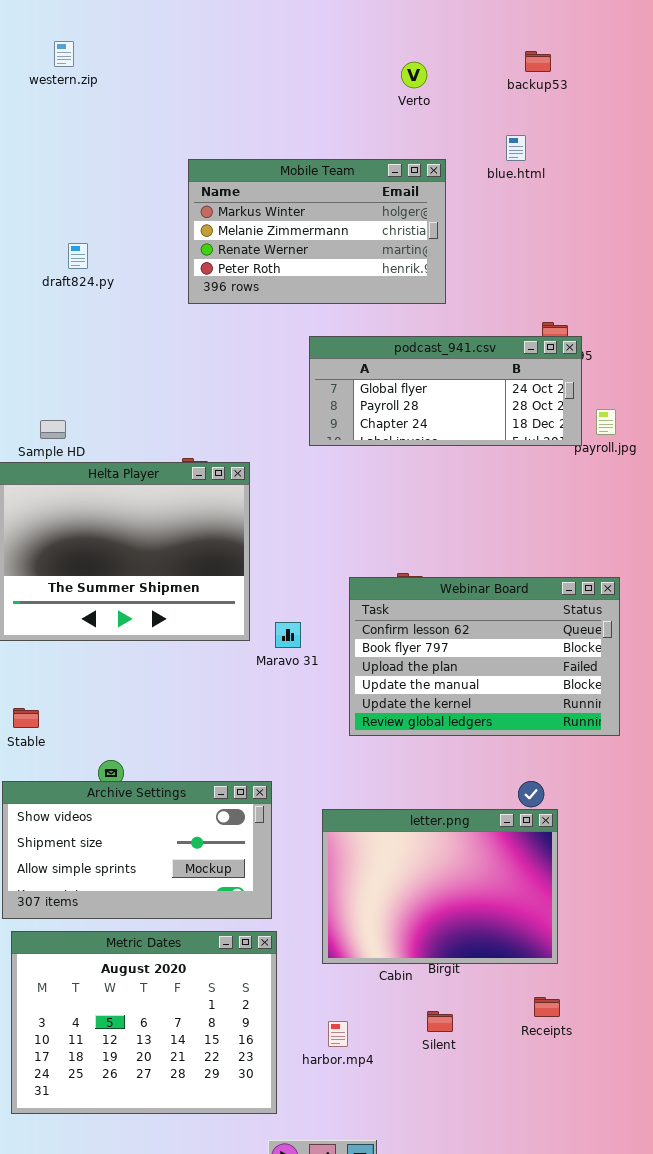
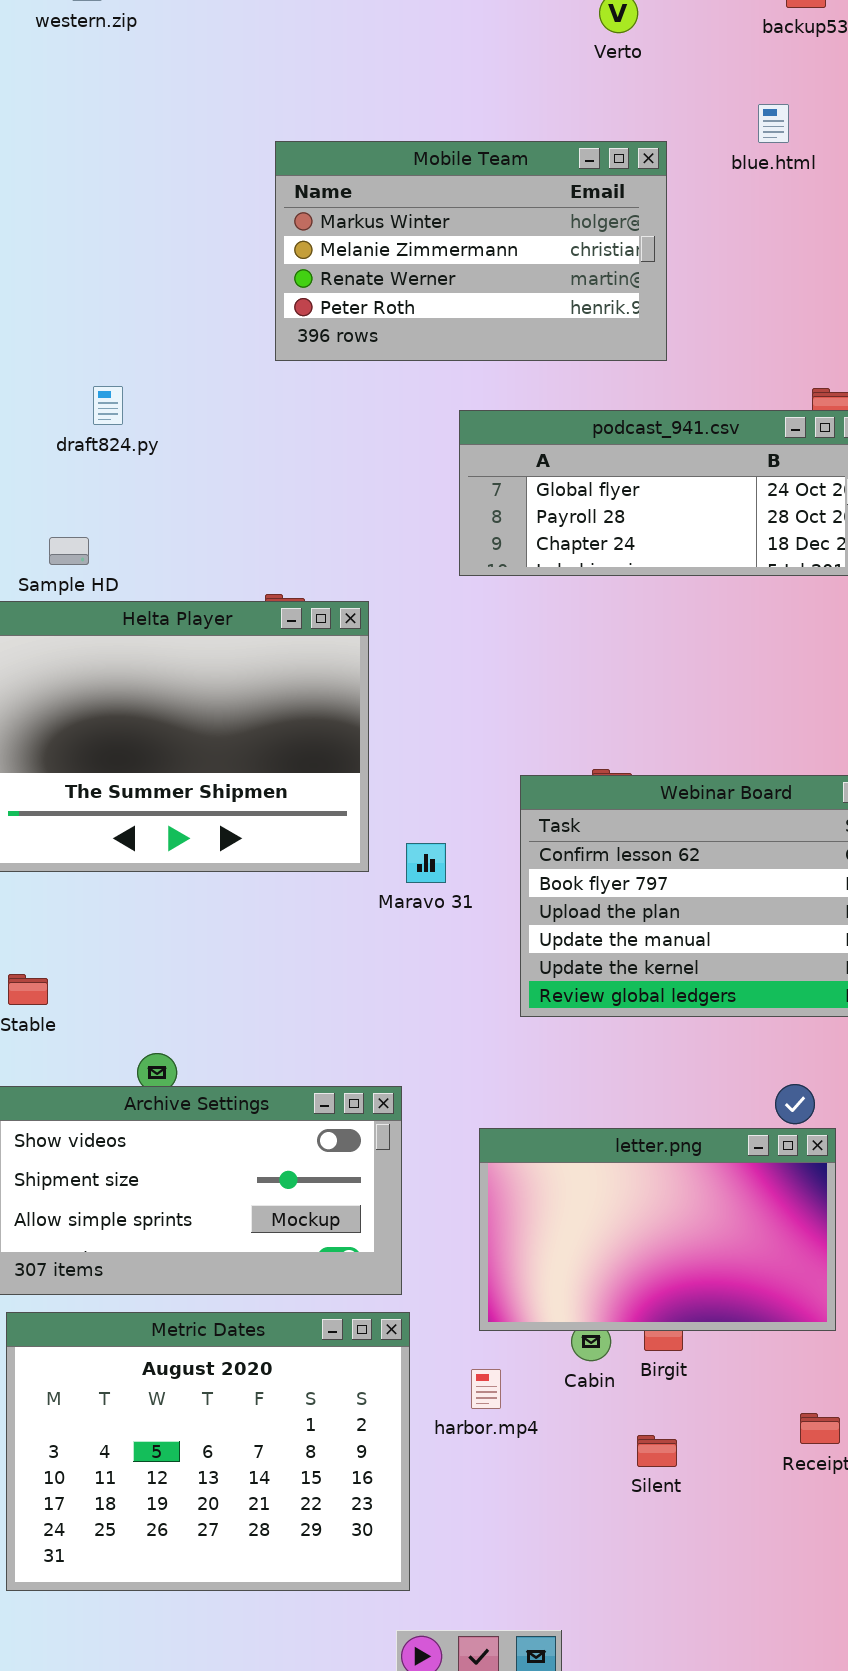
draft824.py: [68,243,88,269] -> [93,386,123,425], moved
letter.png: [322,809,558,964] -> [479,1128,836,1331], resized
harbor.mp4: [328,1021,348,1047] -> [471,1369,501,1409], moved

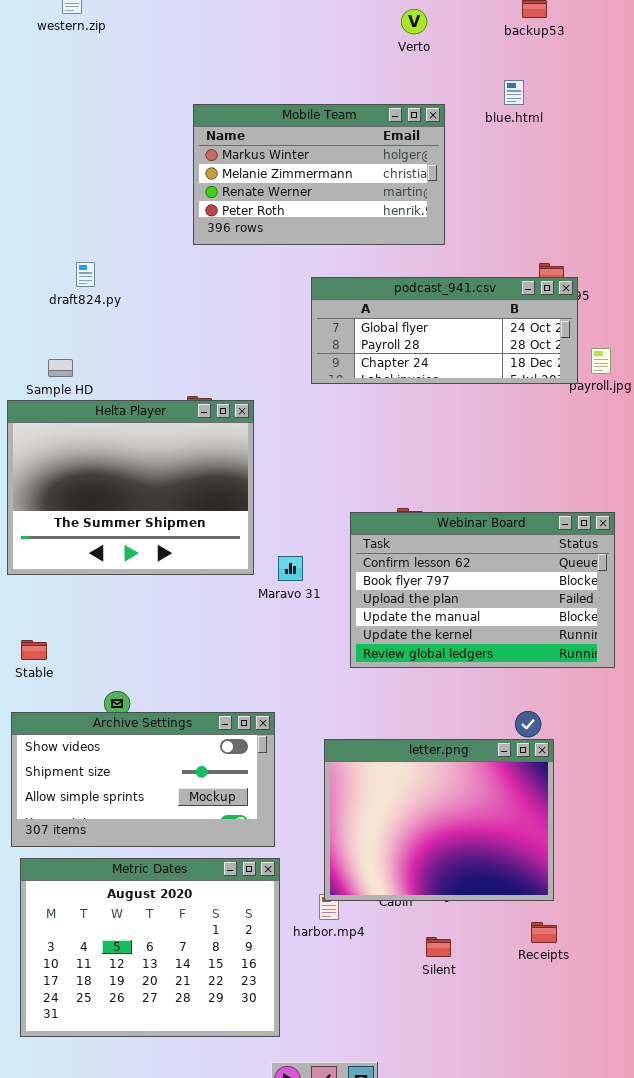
letter.png: [479,1128,836,1331] -> [324,739,554,901], resized

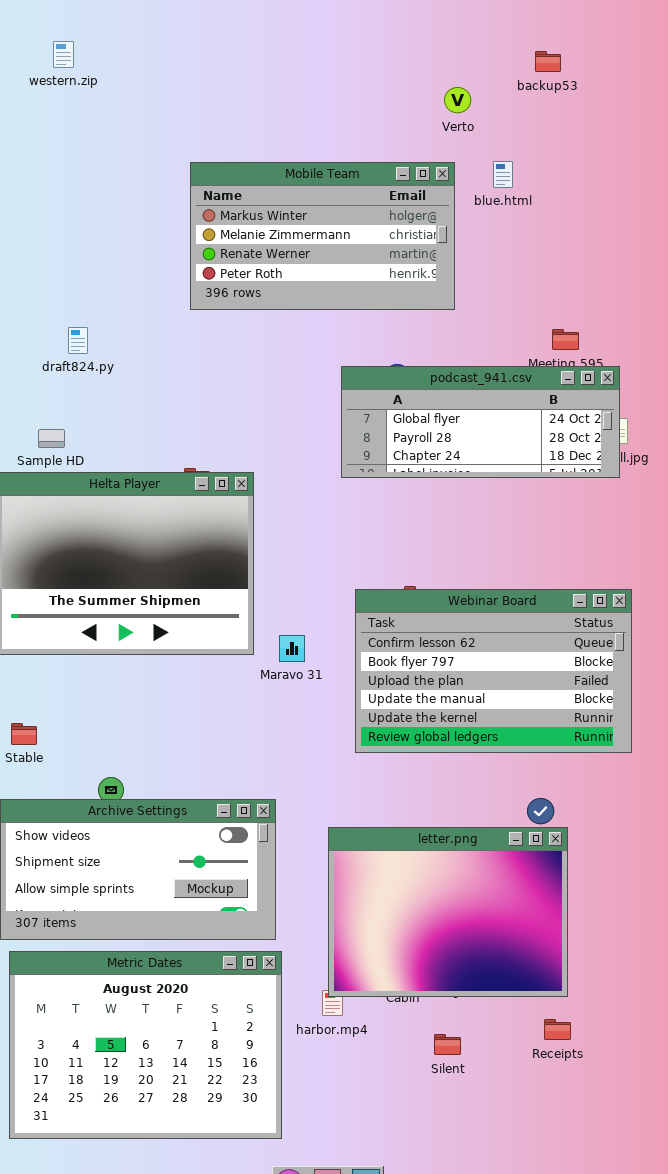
Verto: [401,9,427,34] -> [444,87,471,113], moved
blue.html: [504,80,524,105] -> [493,161,513,188], moved
podcast_941.csv: [311,277,578,384] -> [341,366,620,478], moved

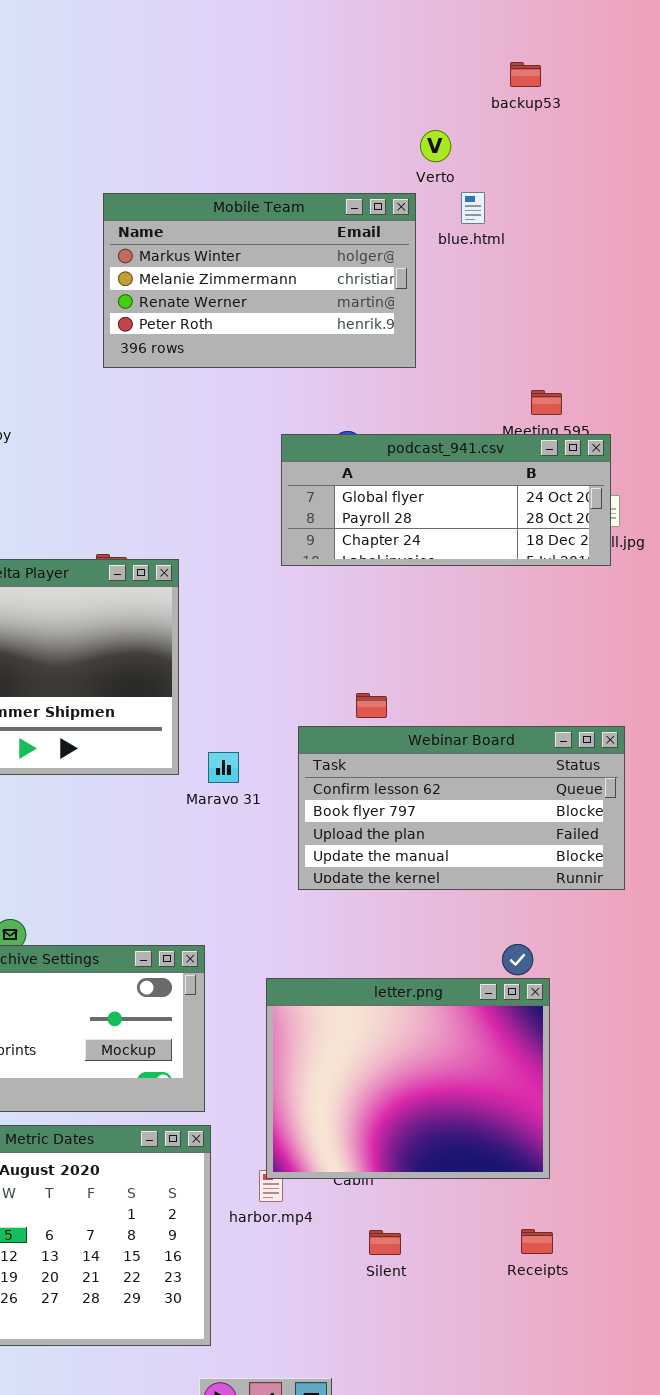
Verto: [444,87,471,113] -> [420,130,451,162], moved
Webinar Board: [355,589,632,753] -> [298,726,625,890], resized
Receipts: [544,1019,571,1040] -> [521,1229,553,1254], moved
Silent: [434,1034,461,1055] -> [369,1230,401,1255], moved

